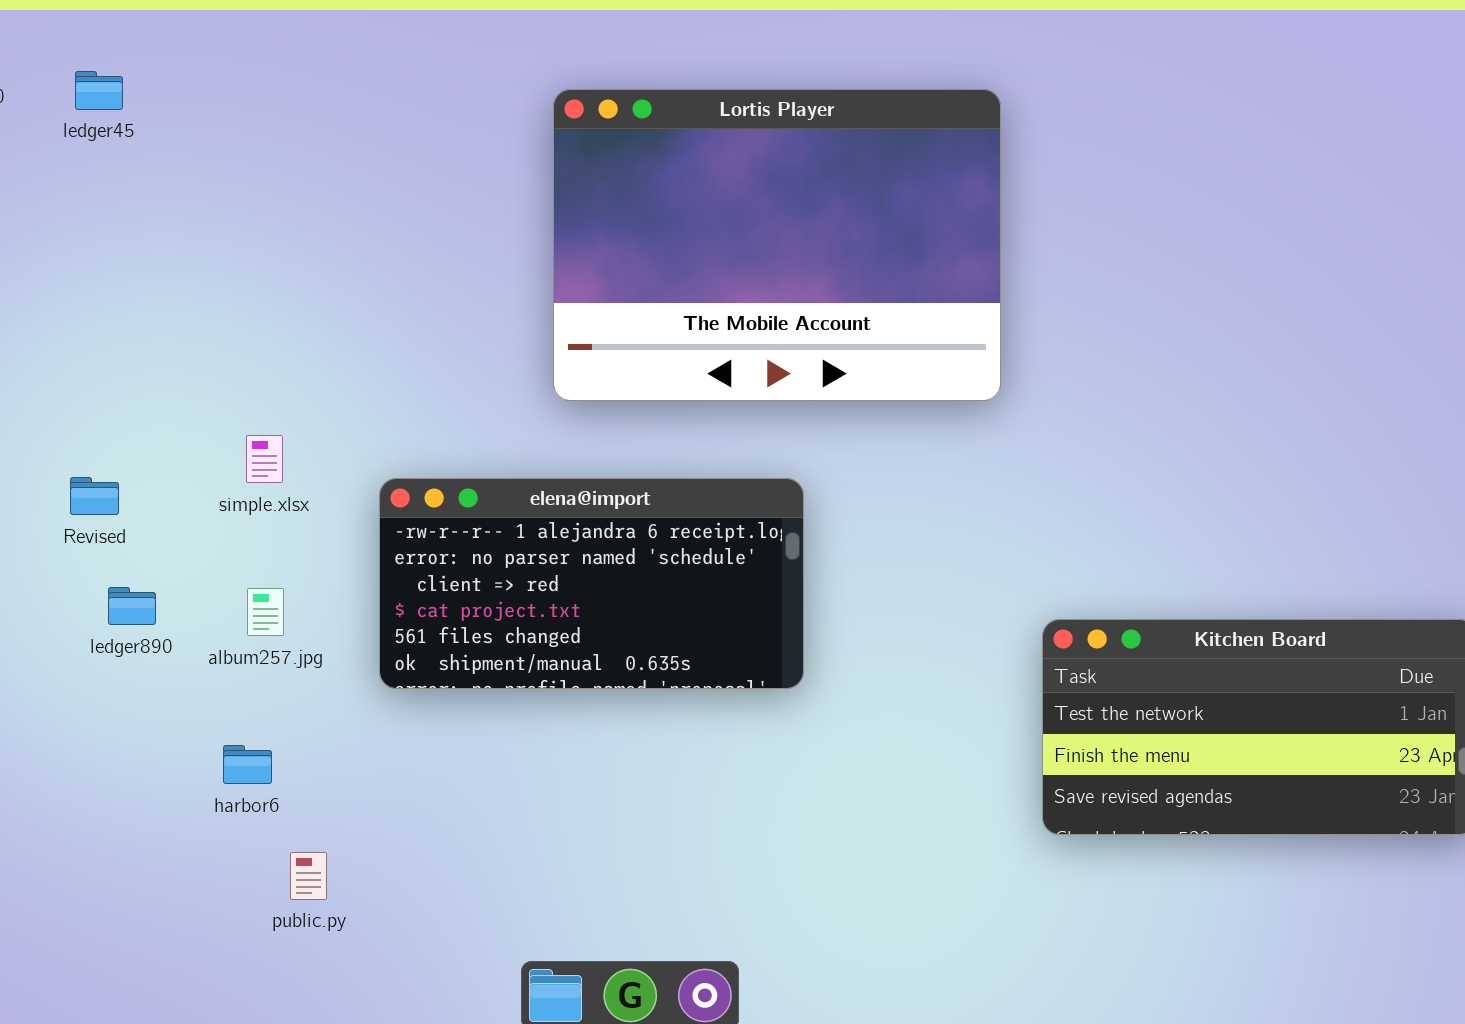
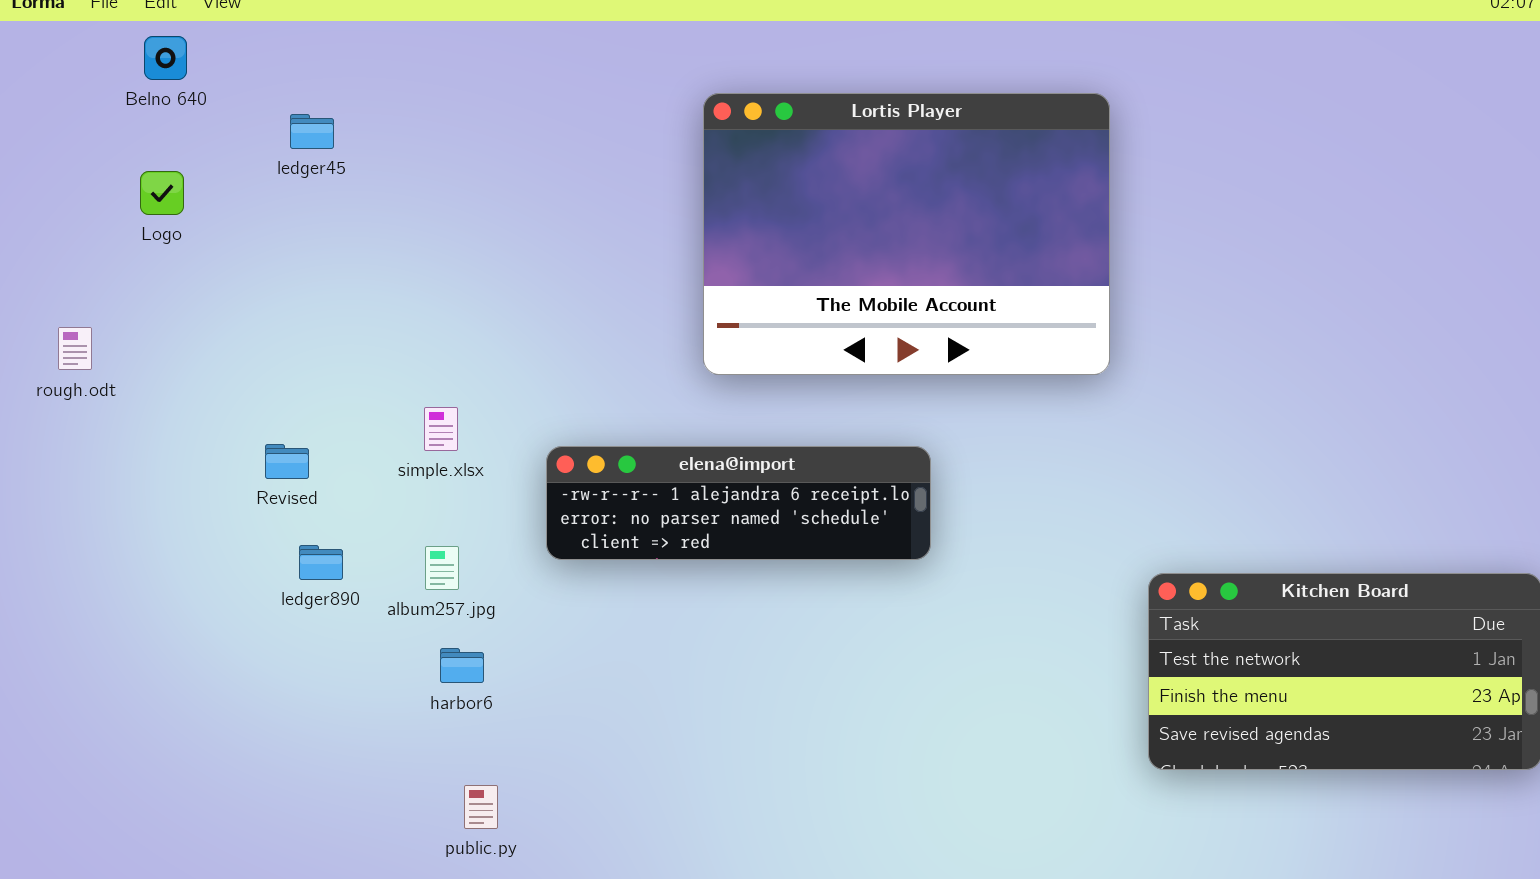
ledger45: [75,71,123,110] -> [290,114,334,149], moved
elena@import: [379,478,804,689] -> [546,446,931,560], resized
harbor6: [223,745,272,784] -> [440,648,484,683], moved

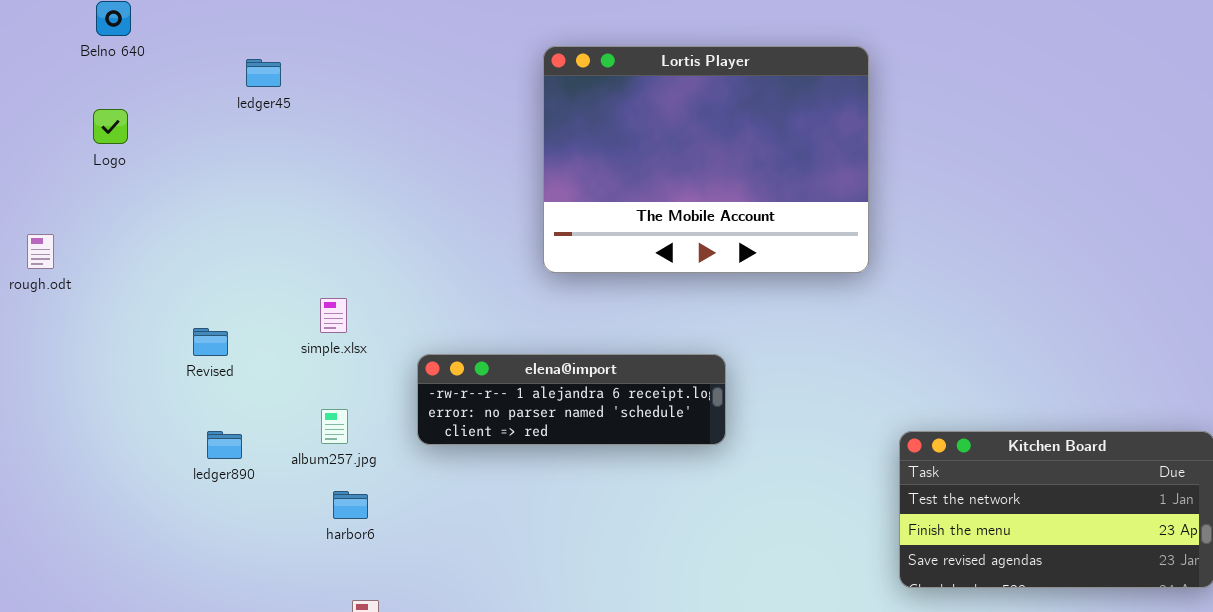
ledger45: [290,114,334,149] -> [246,59,281,87], moved
elena@import: [546,446,931,560] -> [417,354,726,445], moved
ledger890: [299,545,343,580] -> [207,431,242,459], moved

